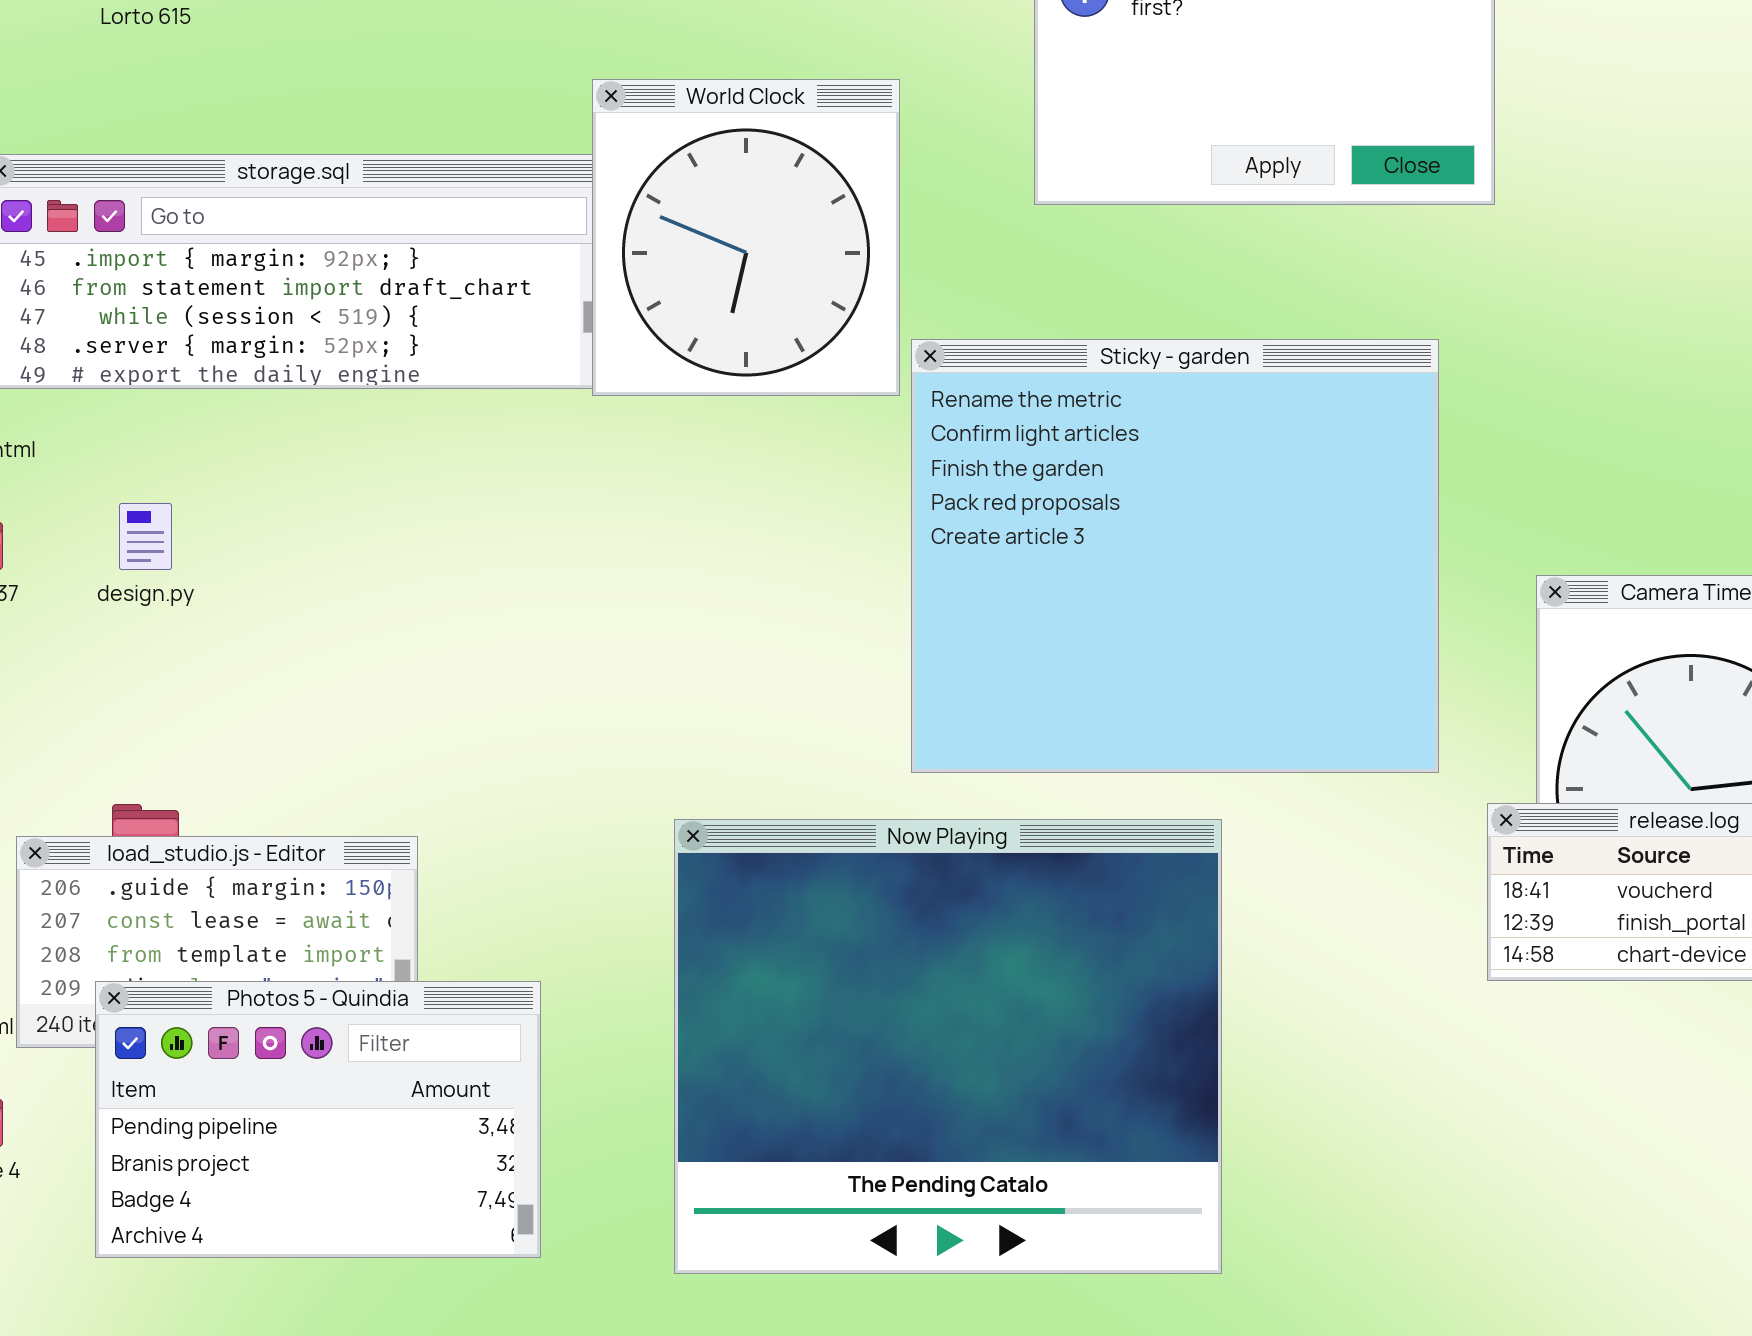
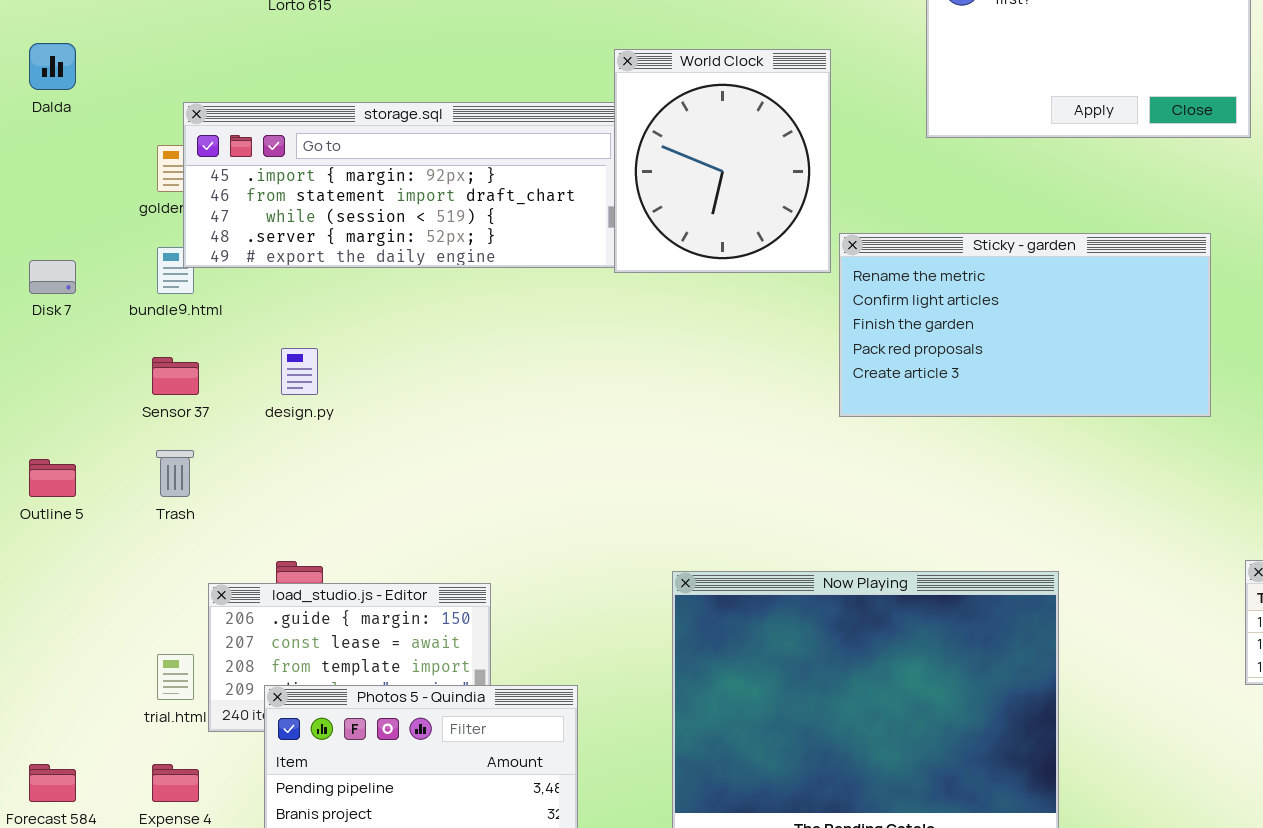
Sticky - garden: [911,339,1439,773] -> [839,233,1211,417], resized

